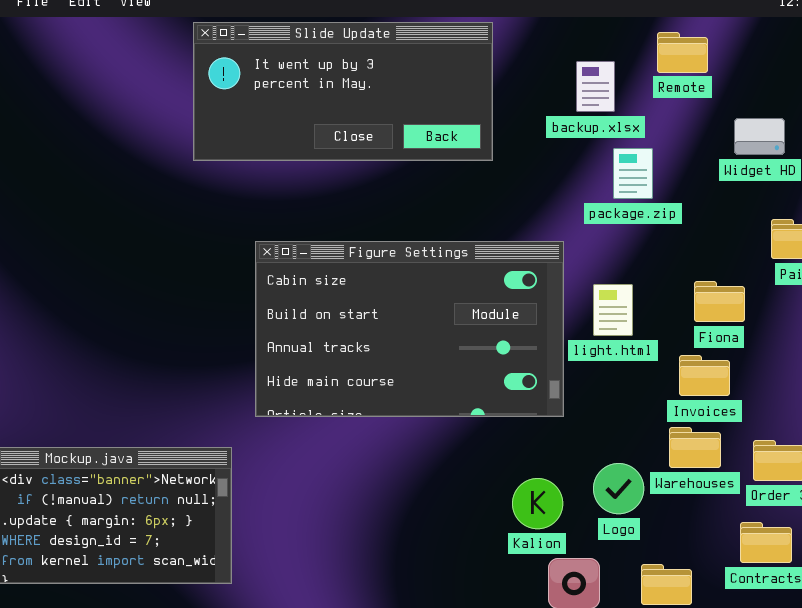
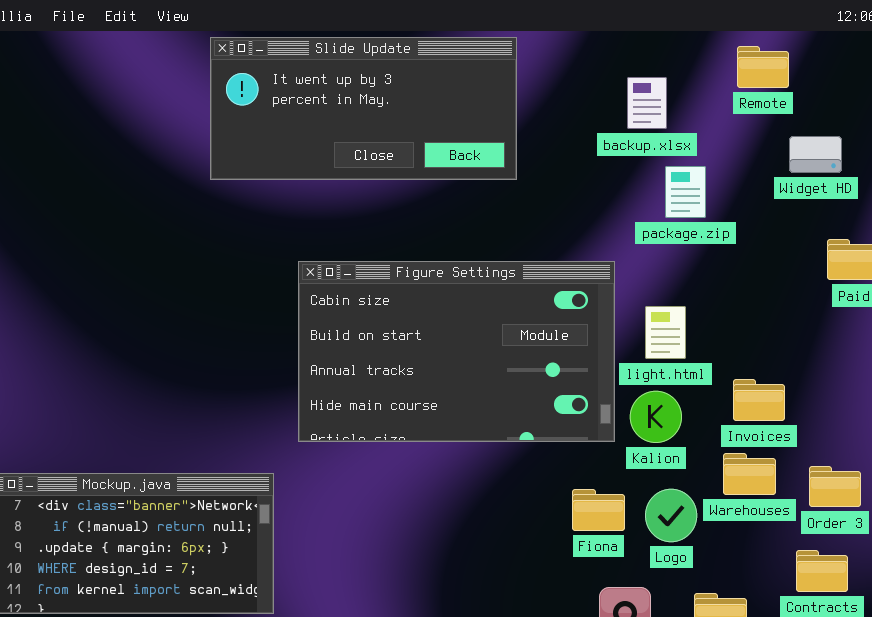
Slide Update: [193,22,493,161] -> [210,37,517,180], moved
Remote: [657,32,708,73] -> [737,46,789,88], moved
Fiona: [694,281,745,322] -> [572,489,625,531], moved
Kalion: [512,478,563,529] -> [630,391,682,443], moved

